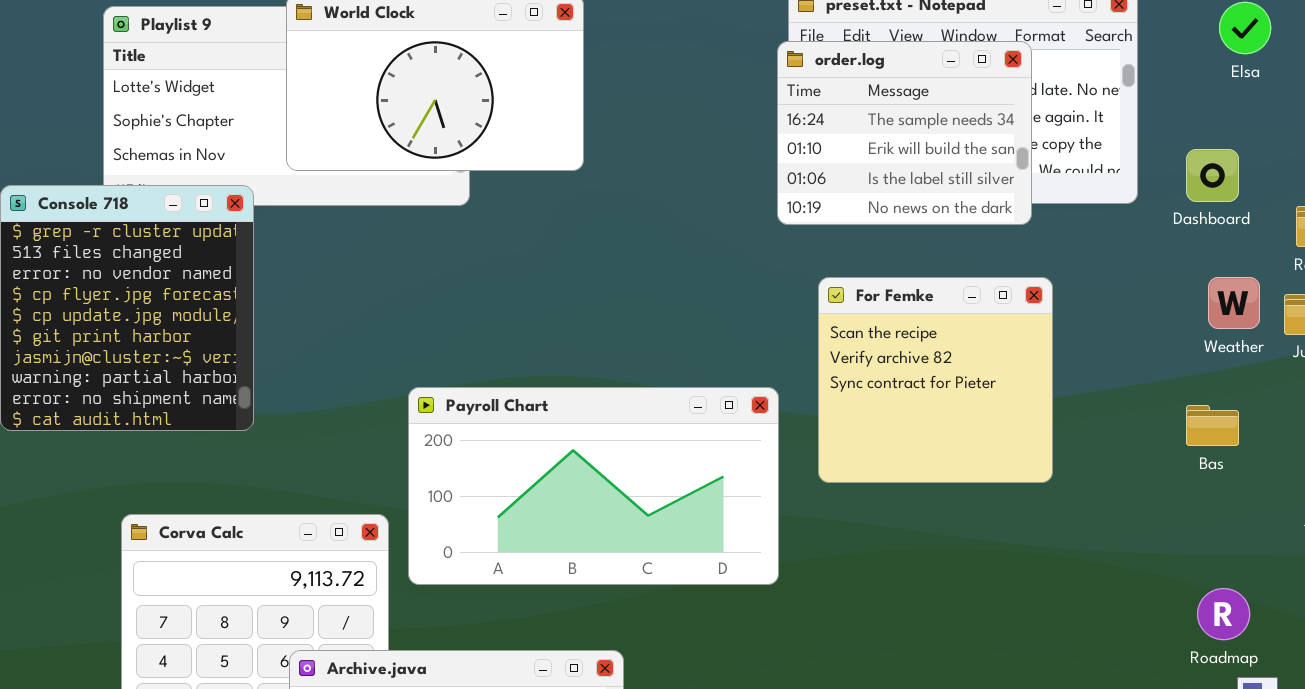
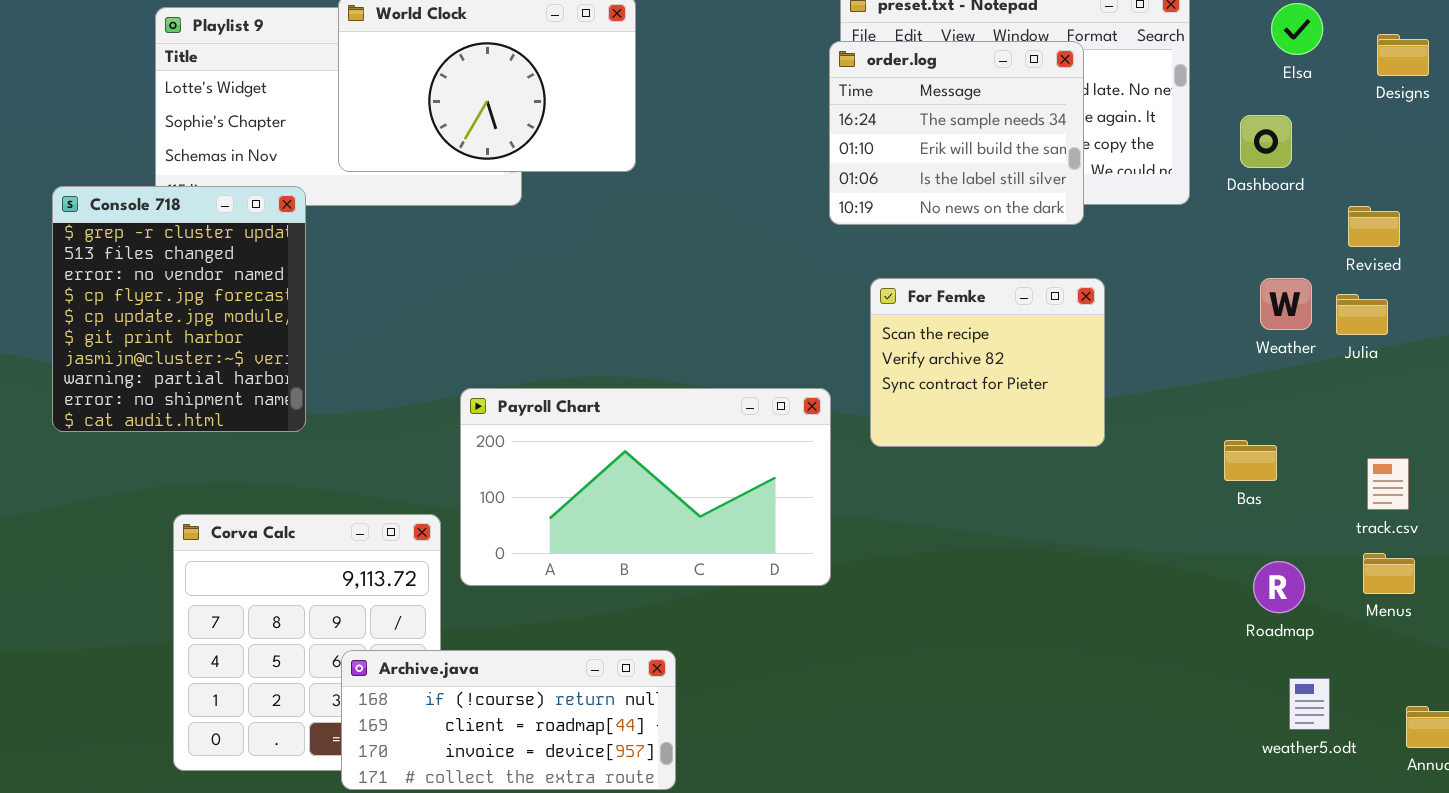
Dashboard: [1186,149,1239,202] -> [1240,115,1292,168], moved
For Femke: [818,277,1053,483] -> [870,278,1105,447], resized
Bas: [1186,405,1239,446] -> [1224,440,1277,481], moved
Roadmap: [1197,588,1250,640] -> [1253,561,1305,613], moved

